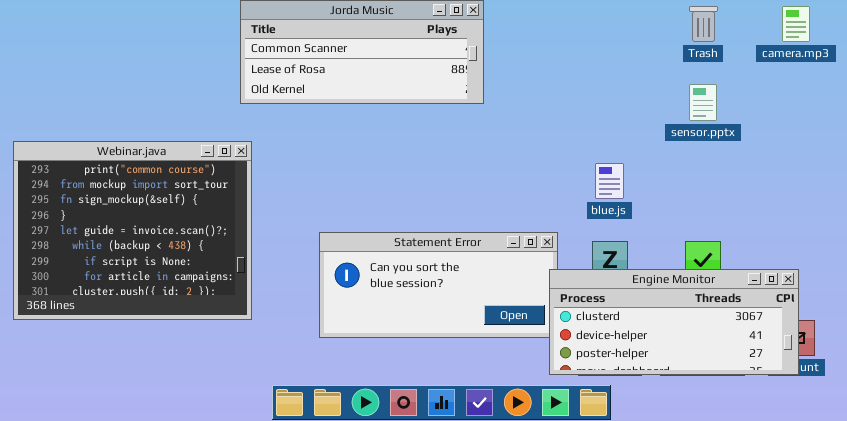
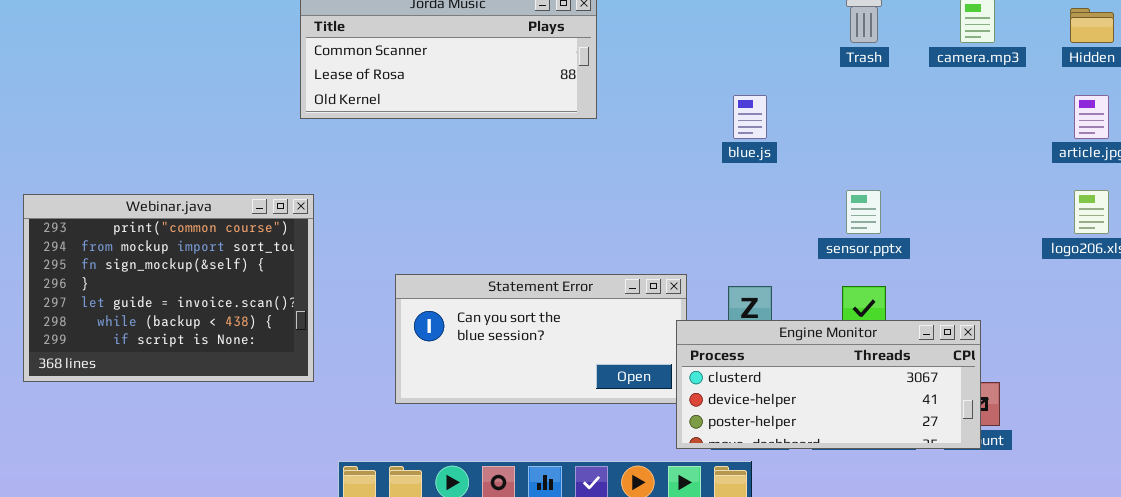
sensor.pptx: [689,84,717,121] -> [846,190,881,234], moved
Webinar.java: [13,141,252,320] -> [23,194,314,382], resized
blue.js: [595,163,624,199] -> [733,95,767,139], moved

